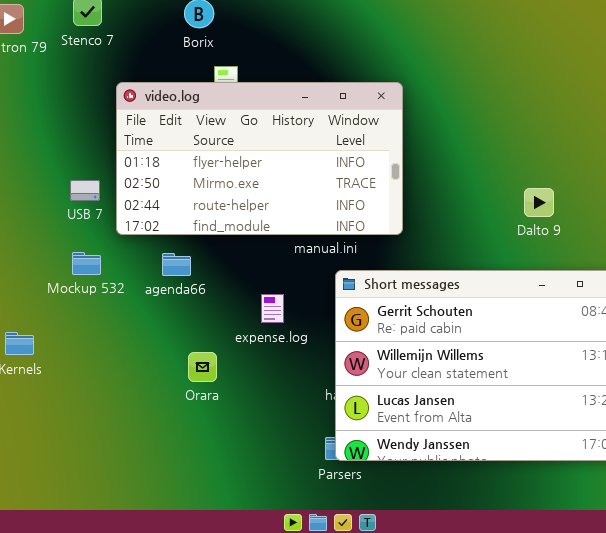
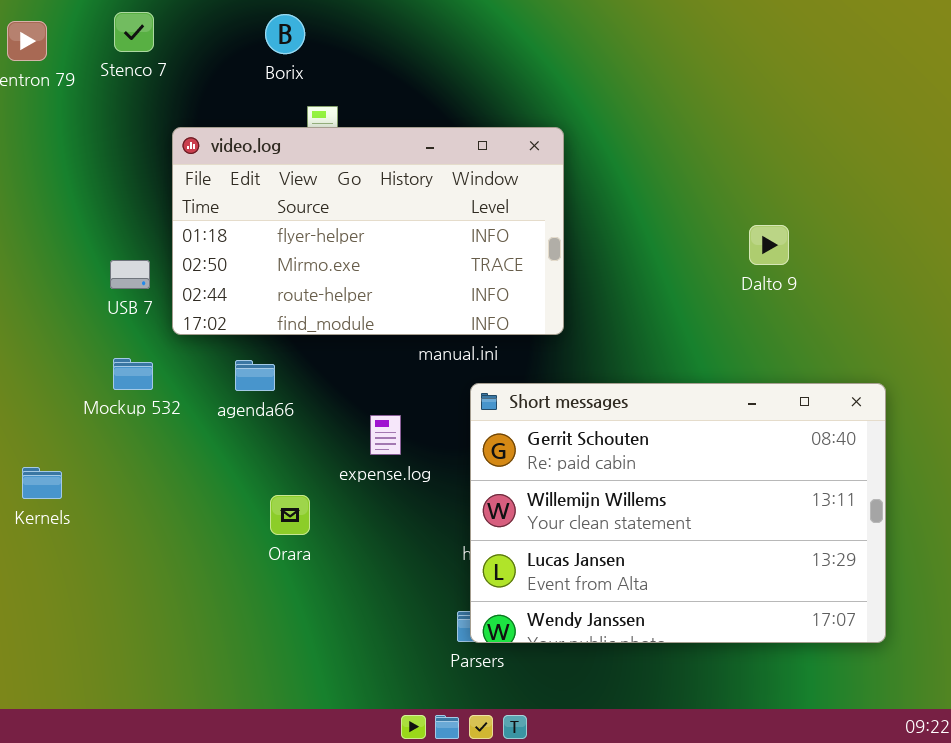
Dalto 9: [524,188,554,217] -> [749,225,789,265], moved

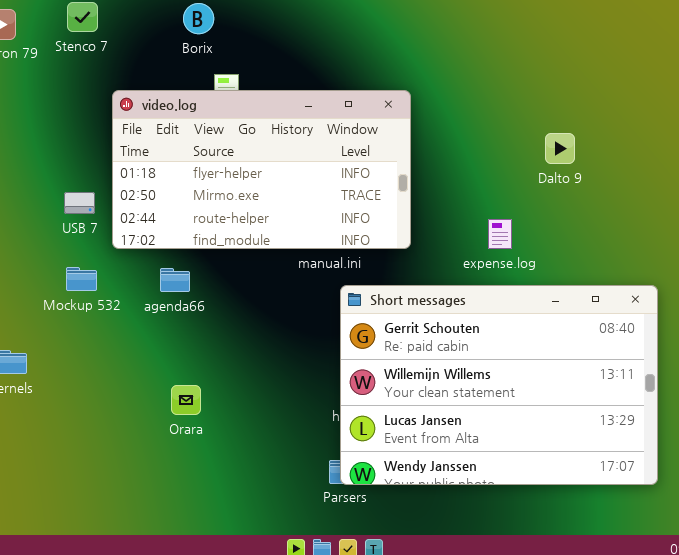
Dalto 9: [749,225,789,265] -> [545,133,575,164], moved
expense.log: [370,415,401,455] -> [488,219,512,249], moved
Orara: [270,495,310,535] -> [171,385,201,415], moved

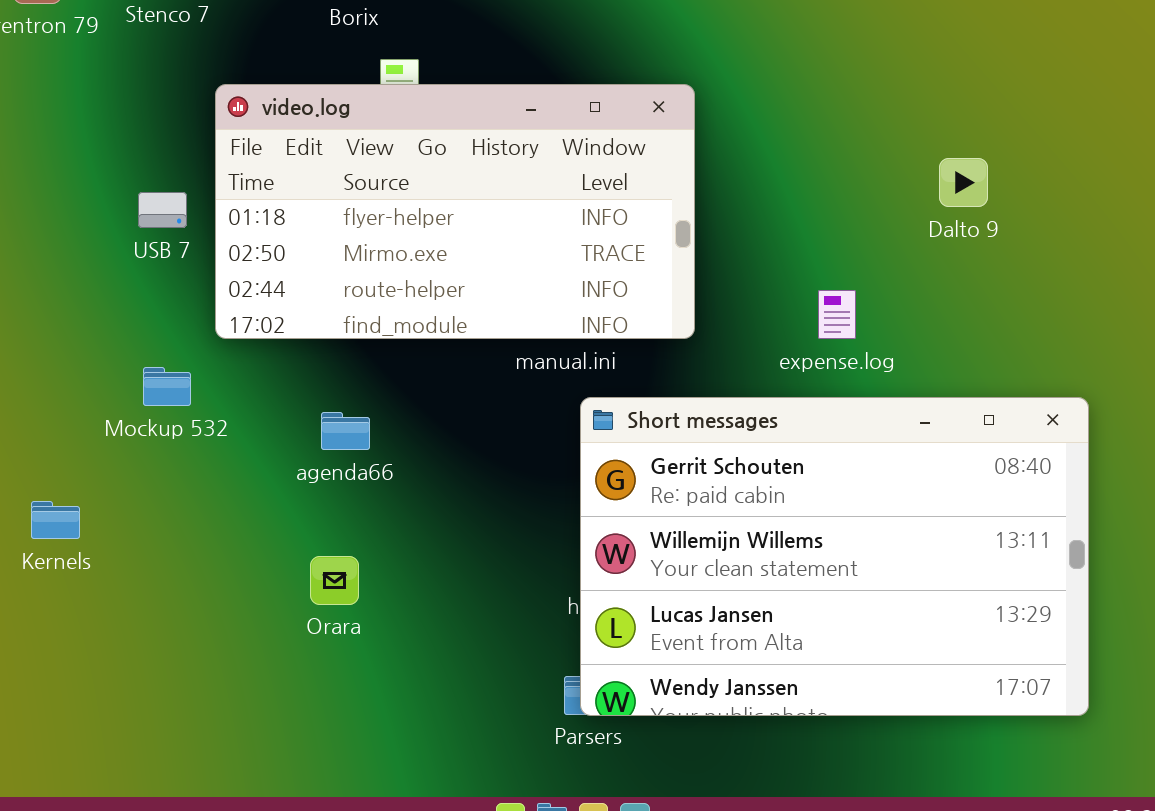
Dalto 9: [545,133,575,164] -> [939,158,988,207], moved
USB 7: [64,192,95,214] -> [138,192,187,228], moved
agenda66: [160,268,190,292] -> [321,412,370,450], moved

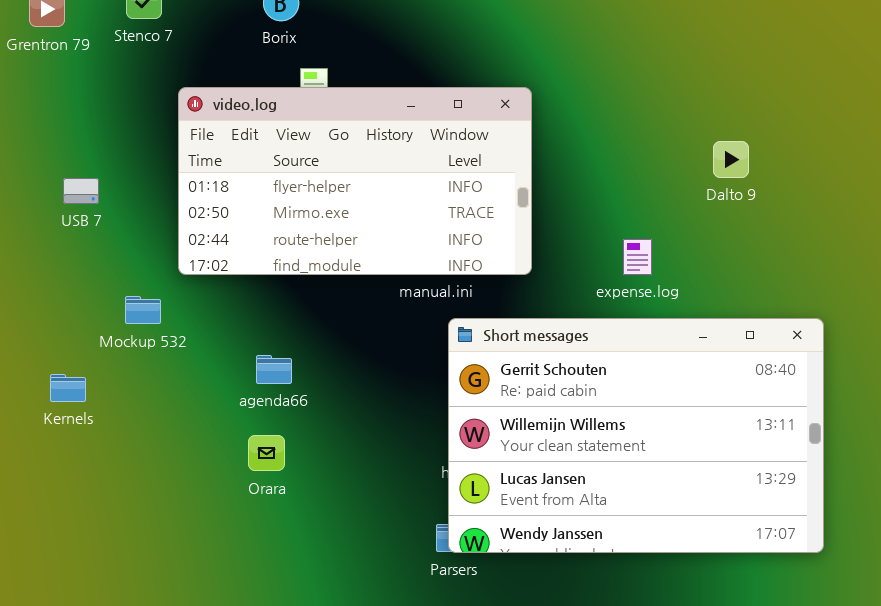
USB 7: [138,192,187,228] -> [63,178,99,204], moved
agenda66: [321,412,370,450] -> [256,355,292,384], moved
Kernels: [31,501,80,539] -> [50,374,86,402], moved

